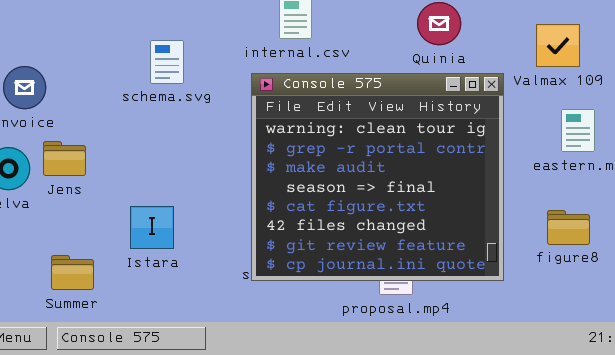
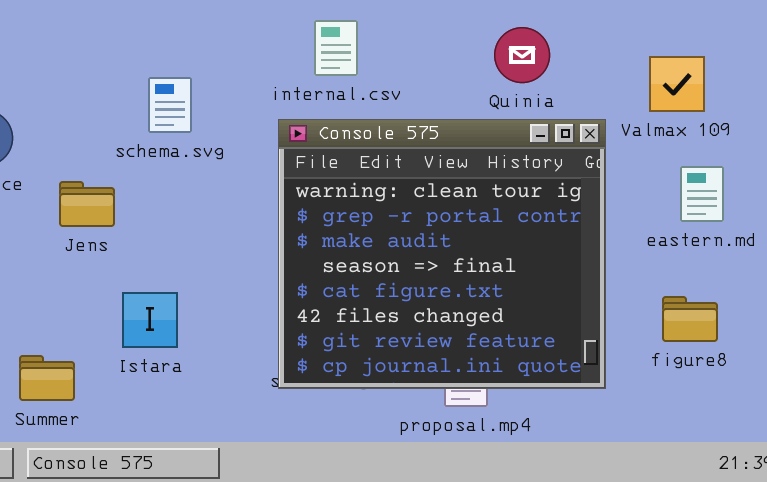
Jens: [43,141,86,176] -> [59,181,115,227], moved

